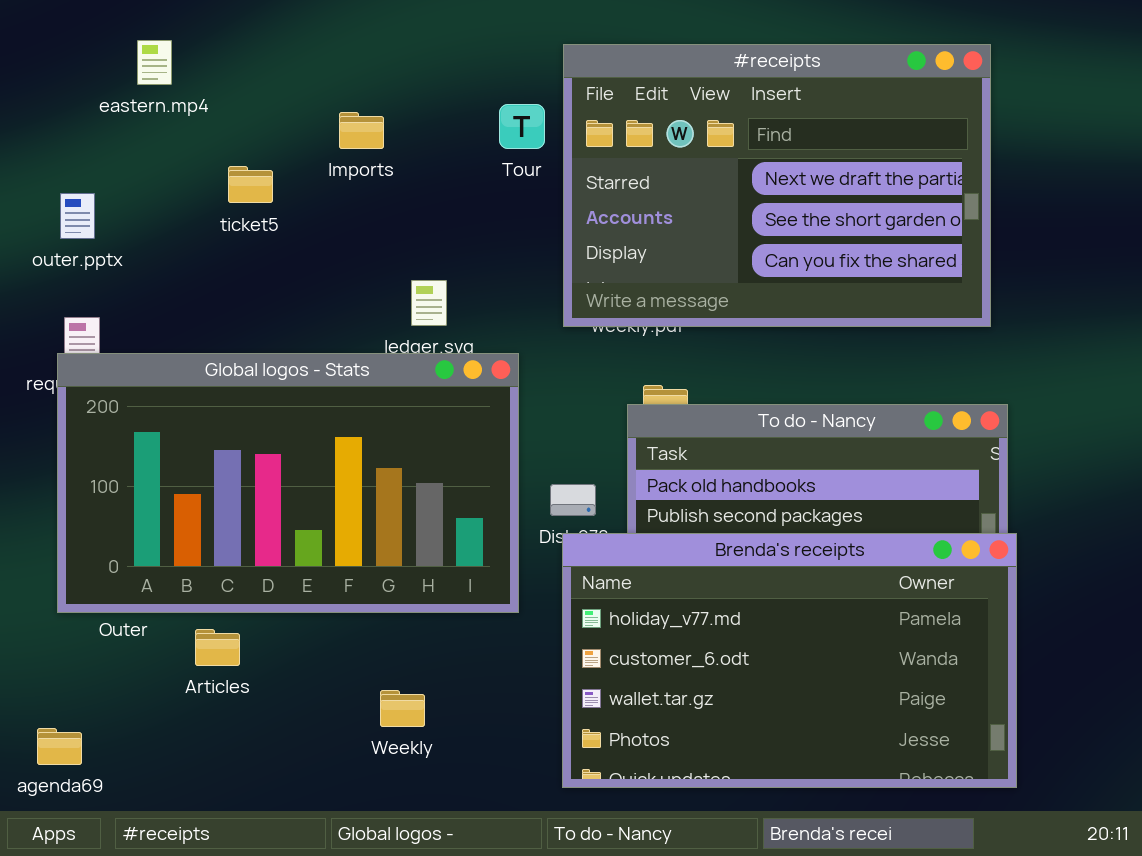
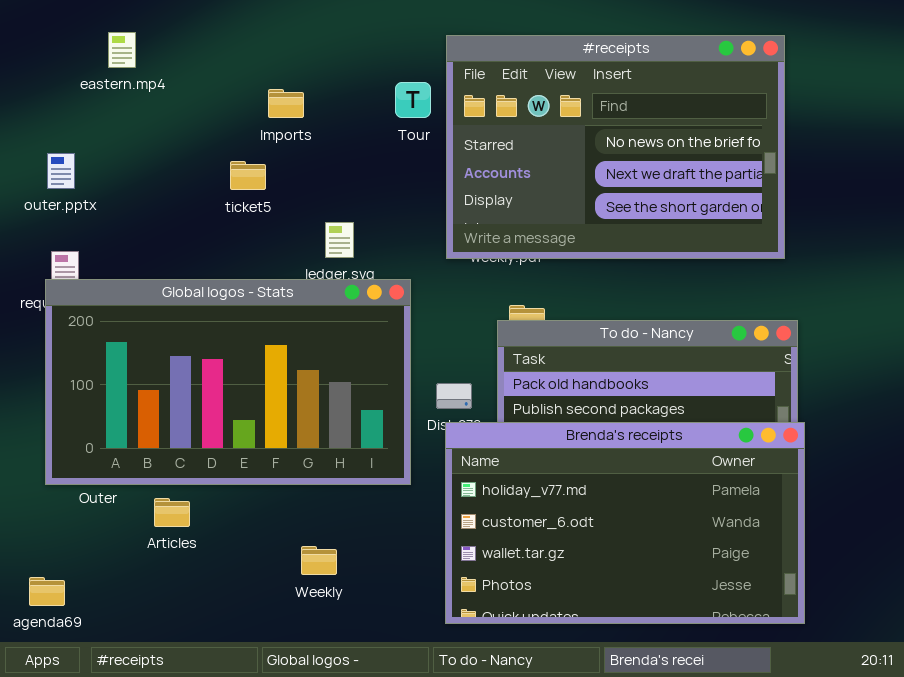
#receipts: [563,44,991,327] -> [446,35,785,259], scrolled up 1 row
ticket5: [228,166,273,203] -> [230,161,266,190], moved

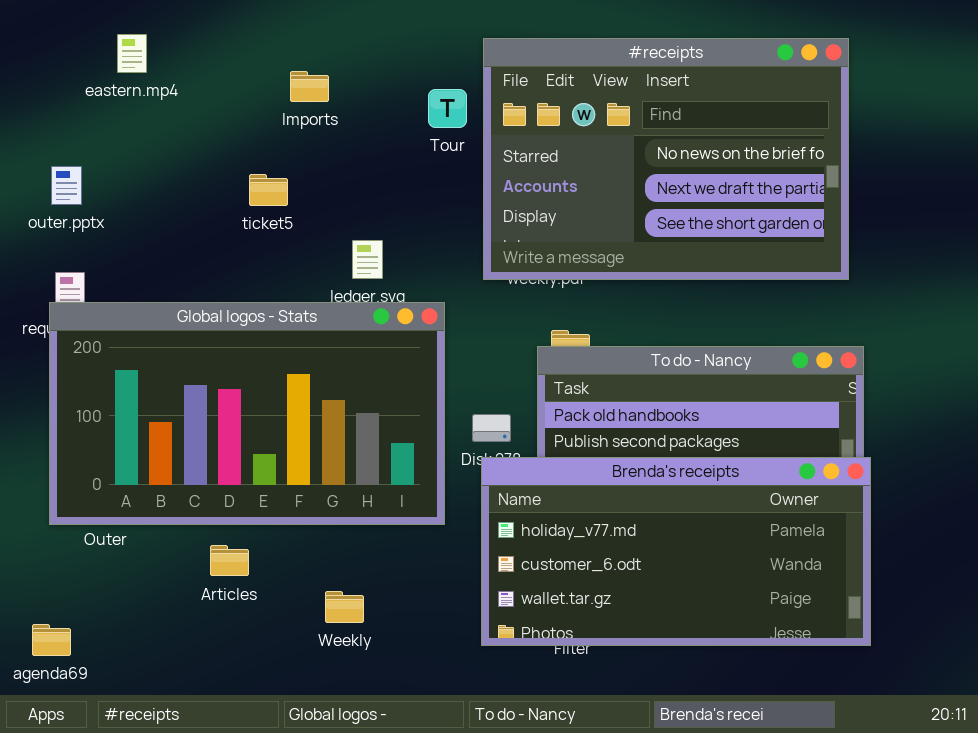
Imports: [268,89,304,118] -> [290,71,329,102], moved
Brenda's receipts: [445,422,805,624] -> [481,457,871,646], resized
Articles: [154,498,190,527] -> [210,545,249,576], moved

